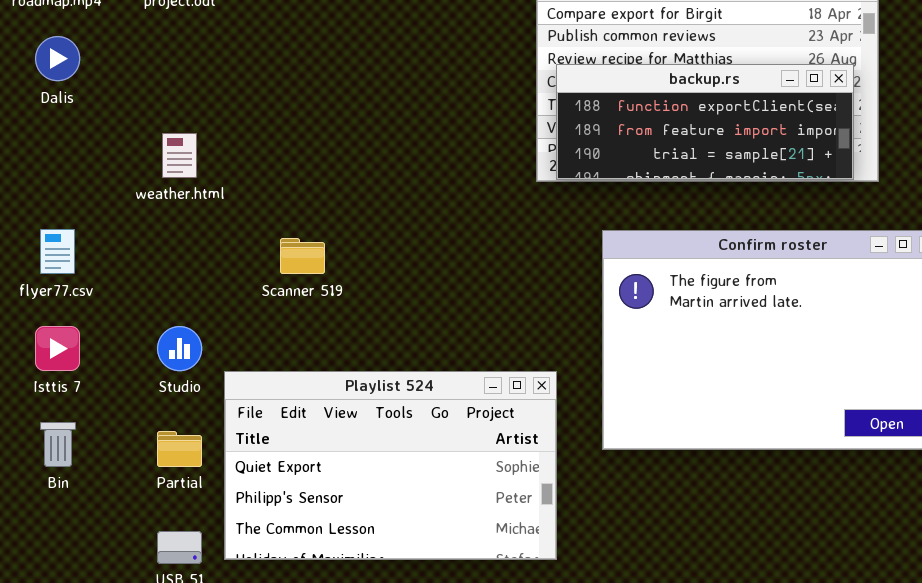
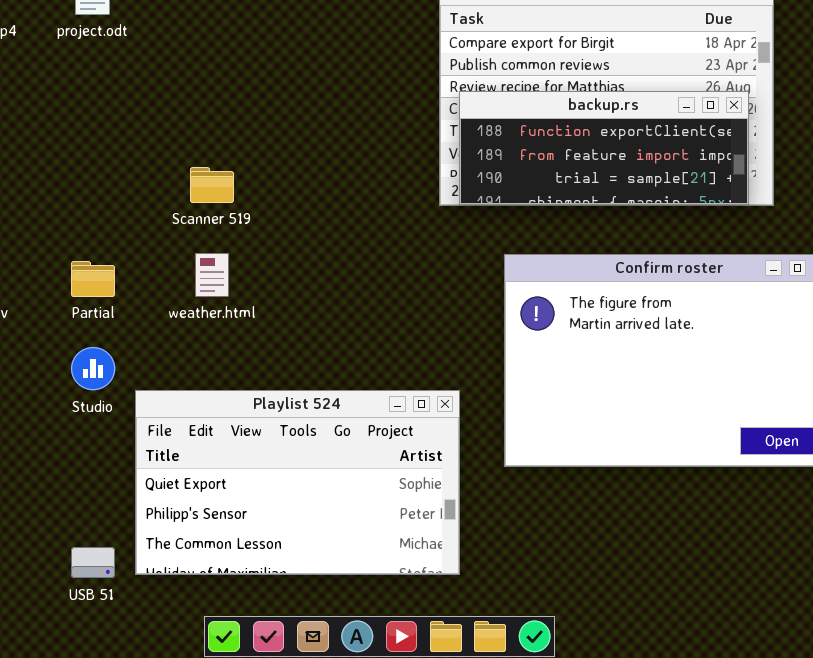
weather.html: [162,133,197,178] -> [195,253,229,297], moved
Scanner 519: [280,238,325,274] -> [190,167,234,203], moved
Partial: [157,431,202,467] -> [71,261,115,297], moved

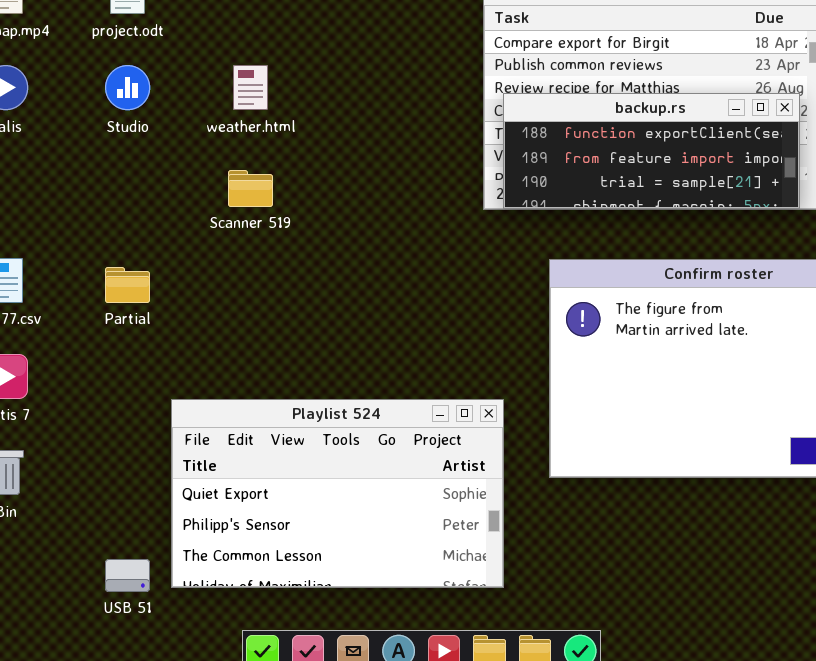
weather.html: [195,253,229,297] -> [233,65,268,110], moved
Studio: [71,347,115,390] -> [105,65,150,110], moved

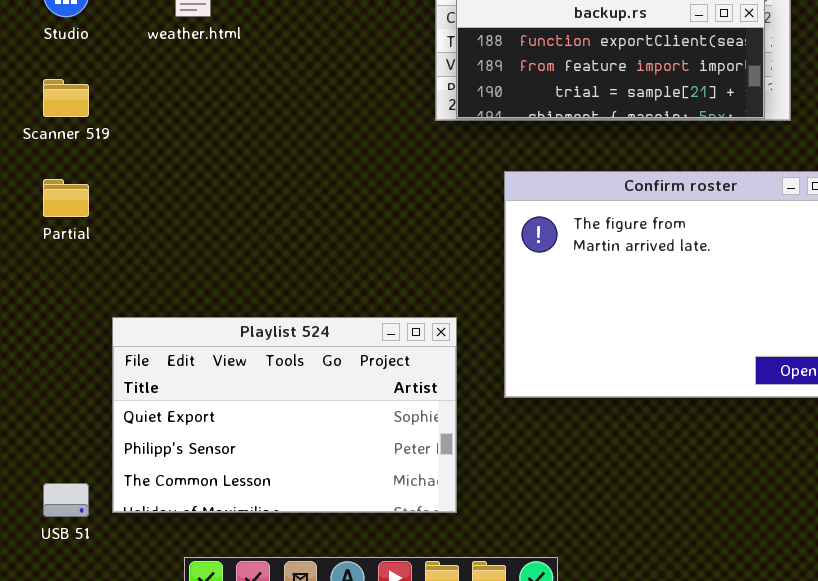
Scanner 519: [228,170,273,207] -> [43,79,89,117], moved

